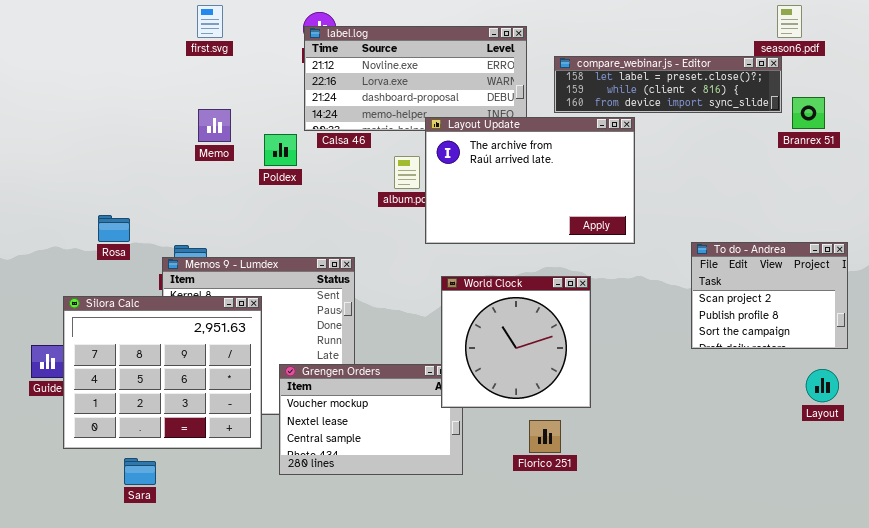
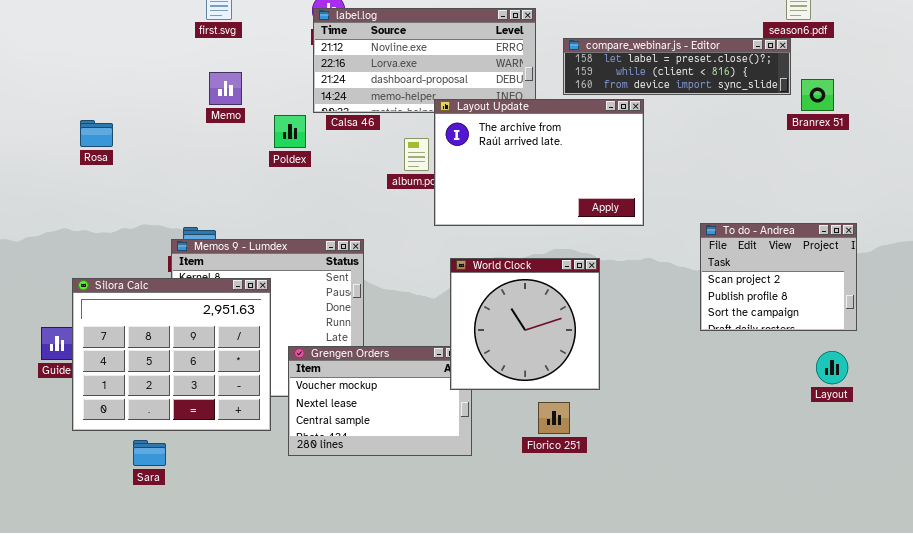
Memo: [198,109,231,142] -> [209,72,242,105], moved
Rosa: [98,215,130,242] -> [80,120,113,147], moved

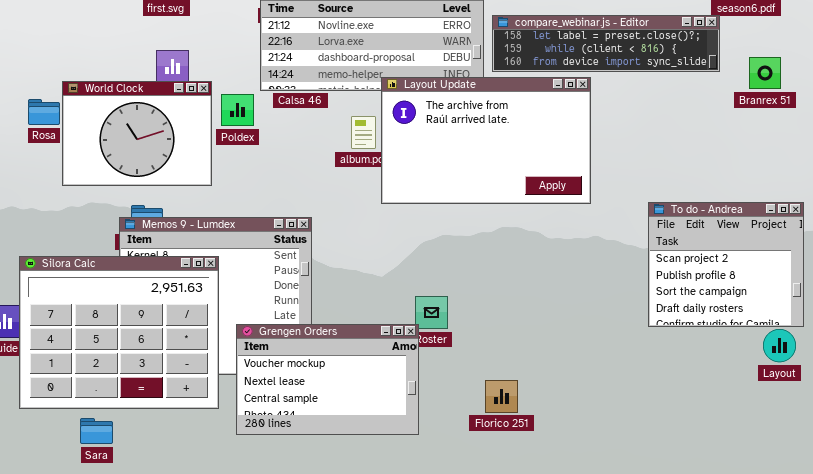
compare_webinar.js - Editor: [563,38,791,95] -> [492,15,720,72], moved
To do - Andrea: [700,223,857,331] -> [648,202,804,327], resized
World Clock: [450,258,600,390] -> [62,81,212,186], moved, resized

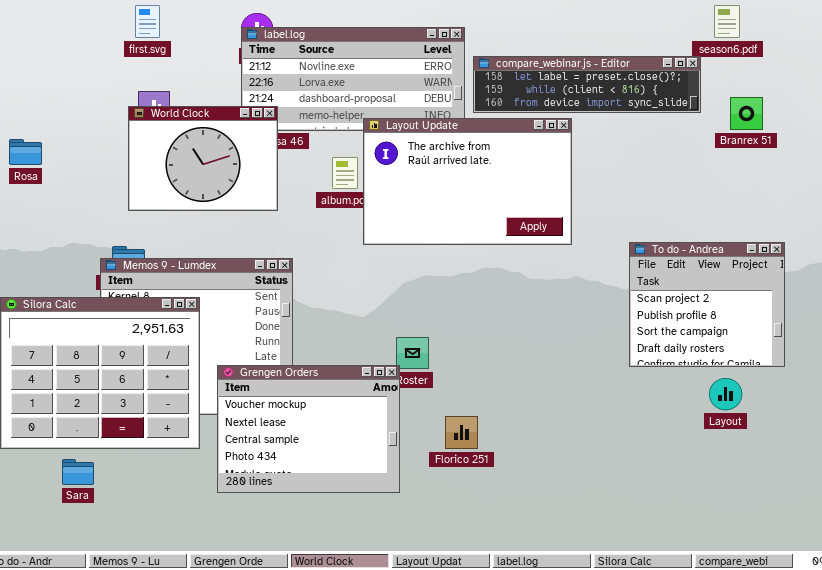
World Clock: [62,81,212,186] -> [128,106,278,211], moved
Grengen Orders: [236,324,419,435] -> [217,365,400,493], resized
Layout: [763,329,796,362] -> [709,378,742,410], moved
Florico 251: [485,380,518,413] -> [445,416,478,449], moved

